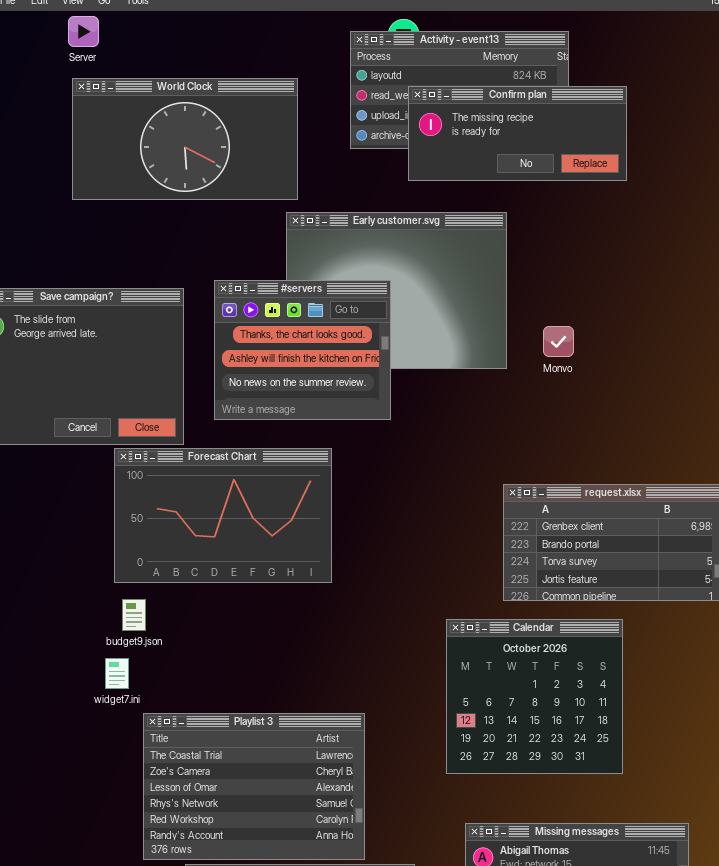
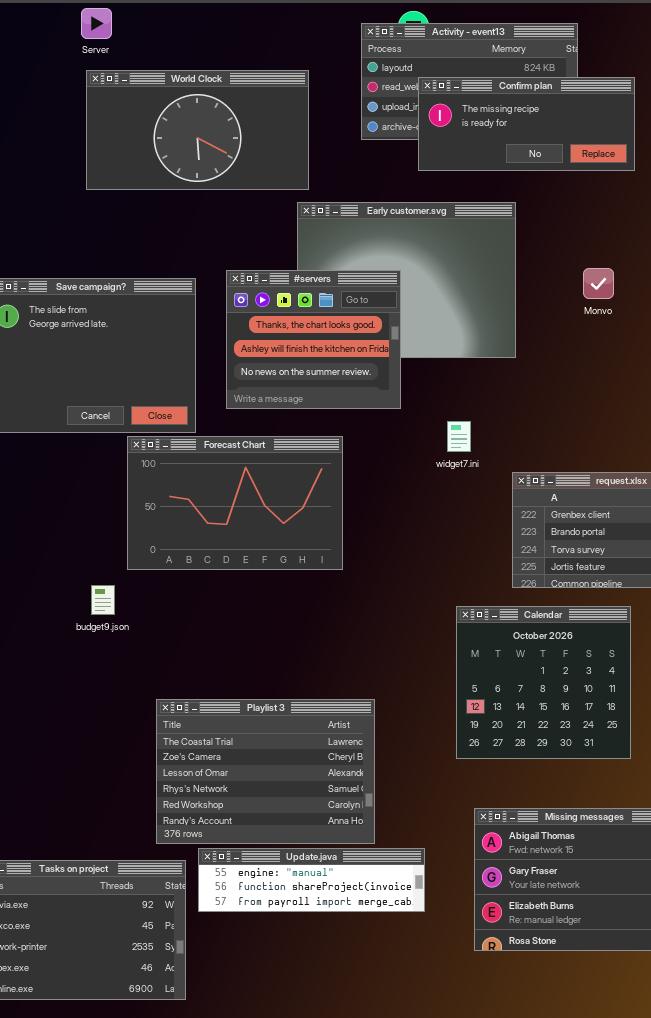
Monvo: [543,326,574,357] -> [583,268,614,299], moved
budget9.json: [122,599,146,631] -> [91,585,115,615], moved
widget7.ini: [105,658,129,689] -> [447,421,471,452], moved

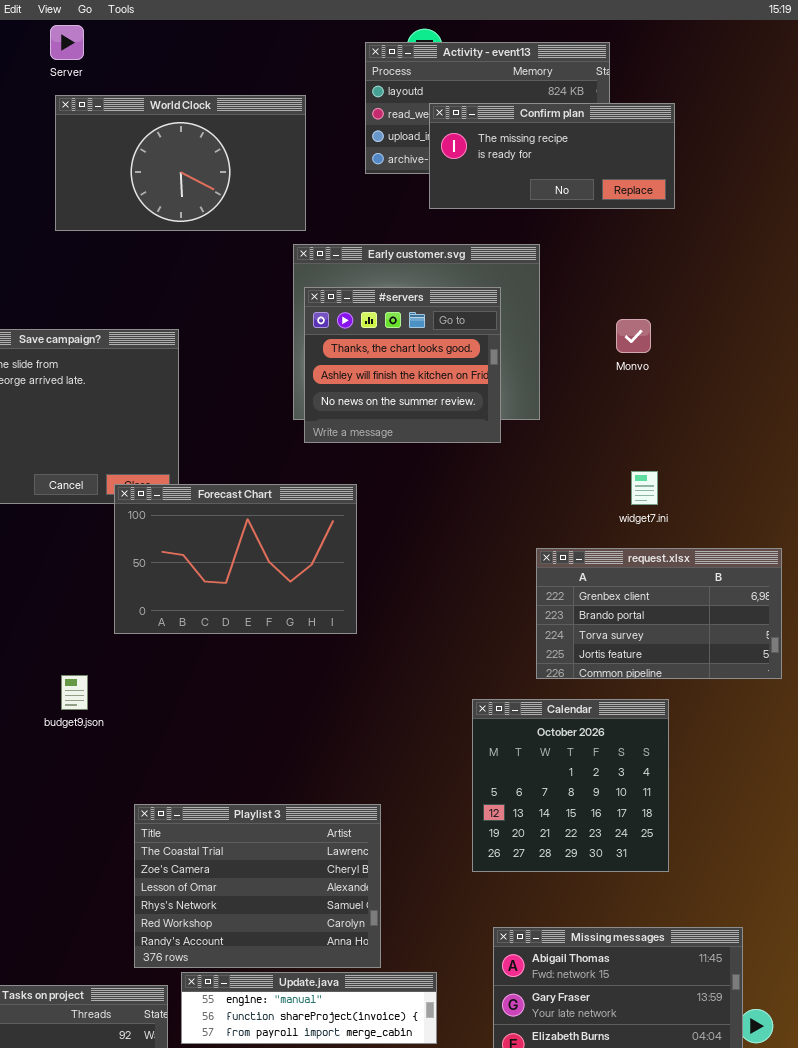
#servers: [226,270,401,409] -> [304,287,501,443], moved
widget7.ini: [447,421,471,452] -> [631,471,658,505], moved
Forecast Chart: [127,436,343,570] -> [114,484,357,634], moved

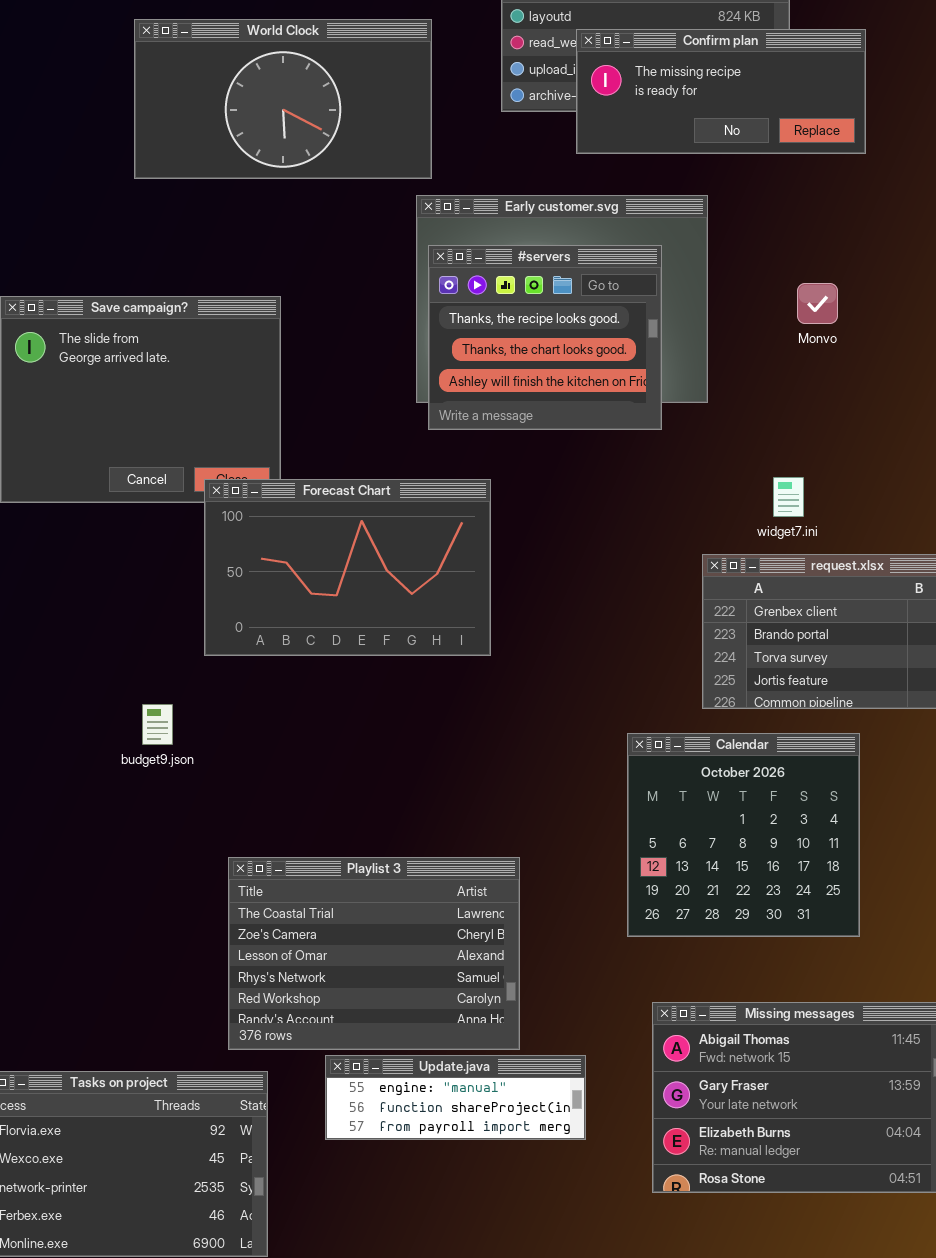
#servers: [304,287,501,443] -> [428,245,662,430], scrolled up 1 row
widget7.ini: [631,471,658,505] -> [773,477,804,517], moved
Update.java: [181,972,437,1044] -> [325,1055,586,1140], resized

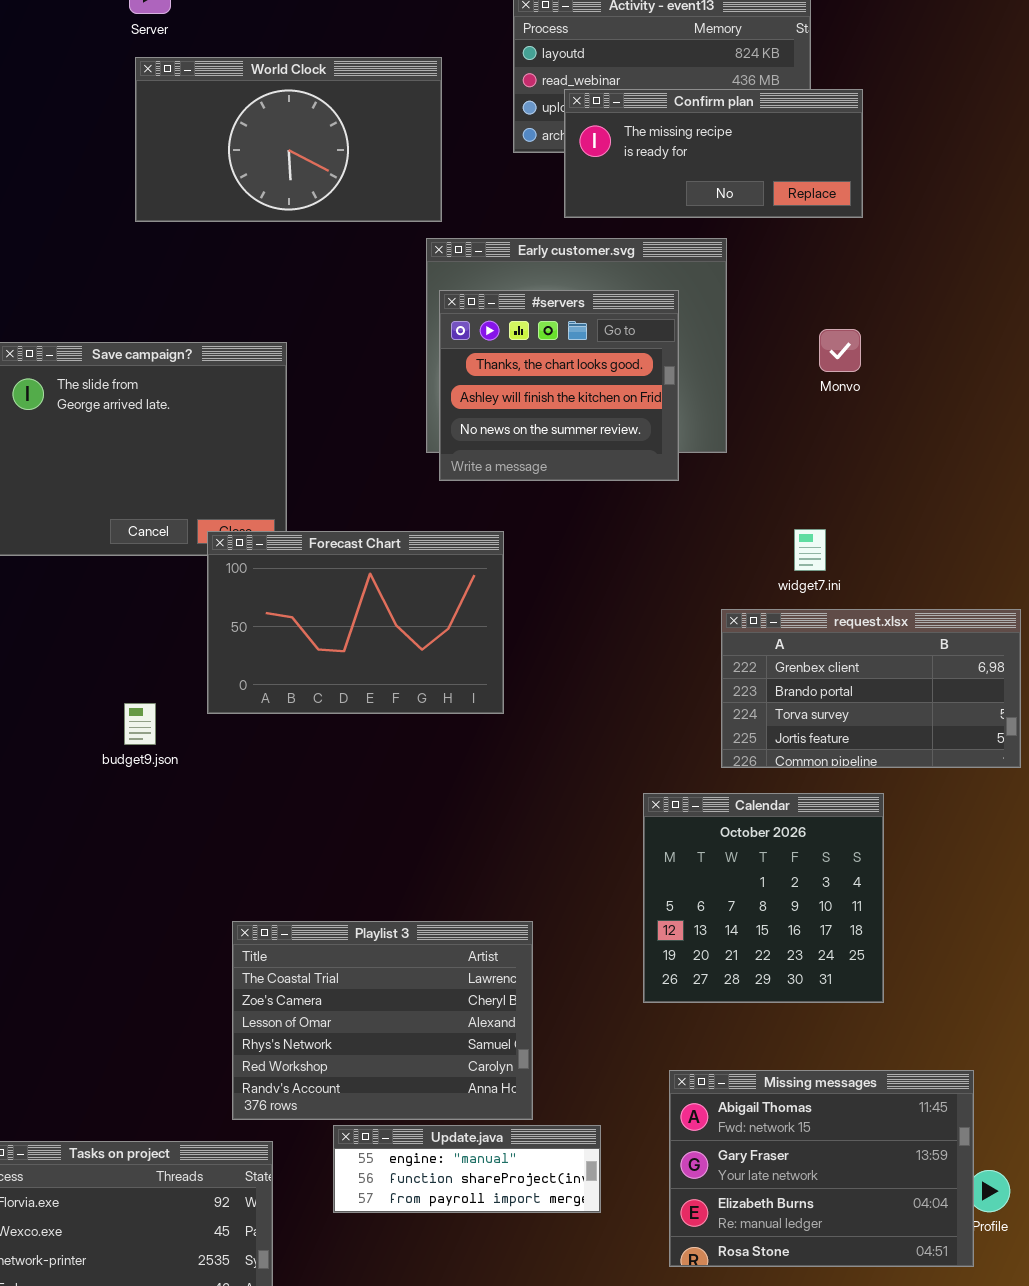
Confirm plan: [576,29,866,154] -> [564,89,863,218], moved
#servers: [428,245,662,430] -> [439,290,679,481], scrolled down 1 row
budget9.json: [142,704,173,745] -> [124,703,156,745], moved

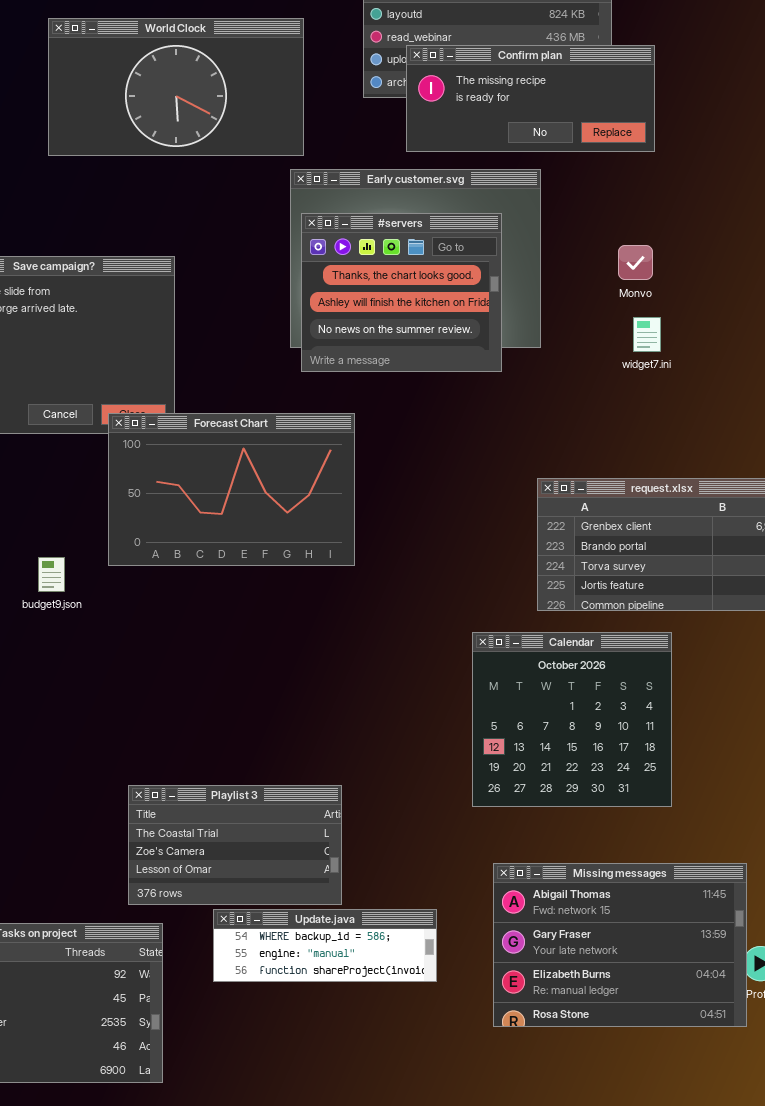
widget7.ini: [794,529,826,571] -> [633,317,661,352], moved
Playlist 3: [232,921,533,1120] -> [128,785,342,905], resized
Update.java: [333,1125,601,1213] -> [213,909,437,982], scrolled up 1 row

